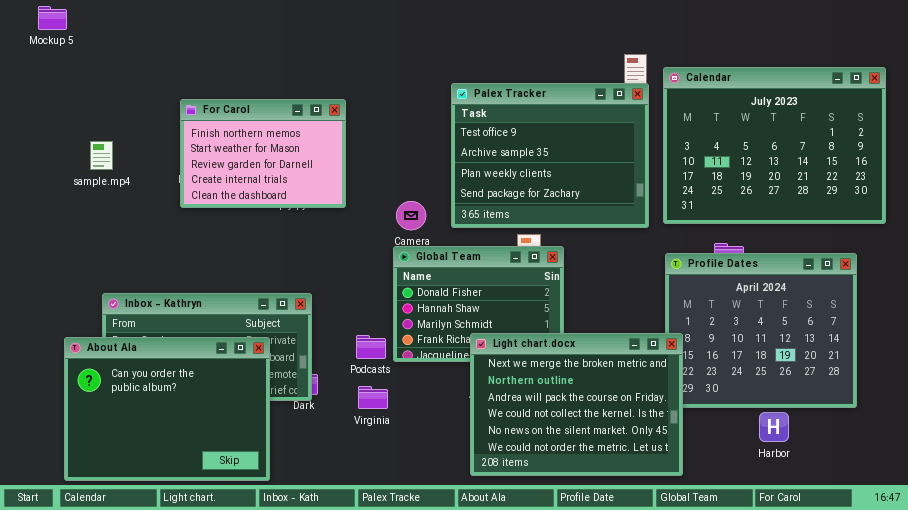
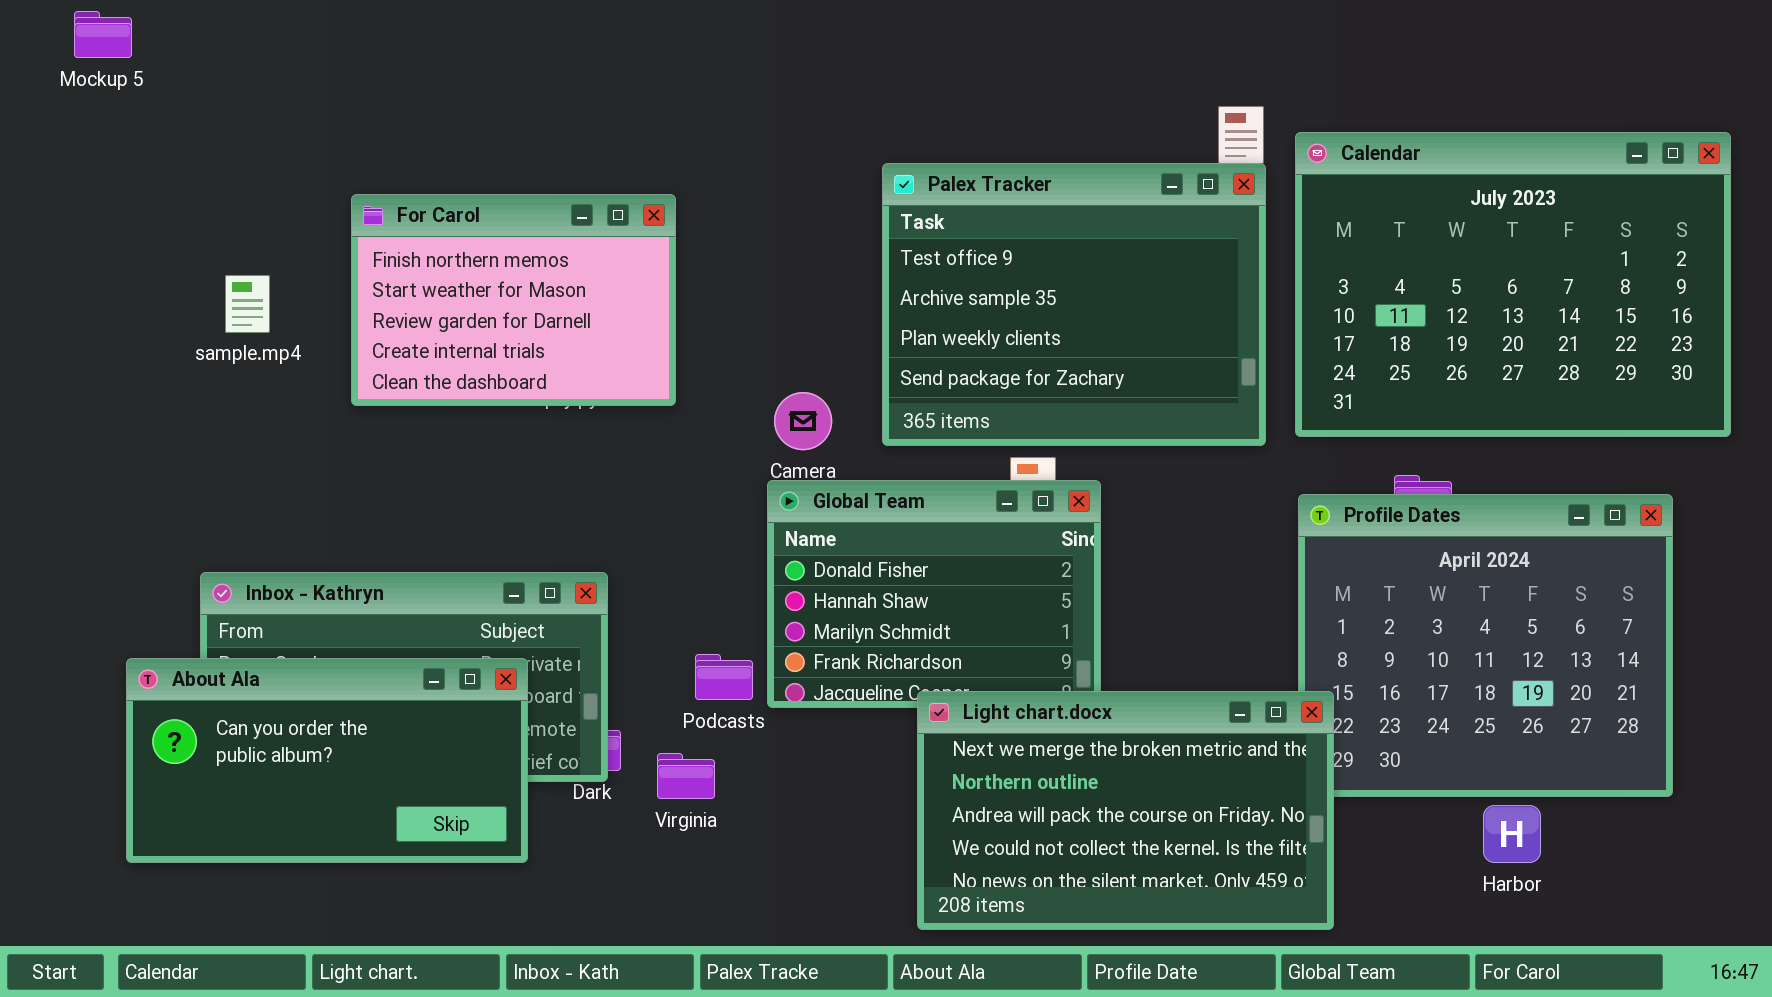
sample.mp4: [90,141,113,170] -> [225,275,270,333], moved
Light chart.docx: [470,333,683,476] -> [917,691,1334,930], resized
About Ala: [64,337,270,481] -> [126,658,528,863], resized
Virginia: [358,386,388,409] -> [657,753,715,799], moved

